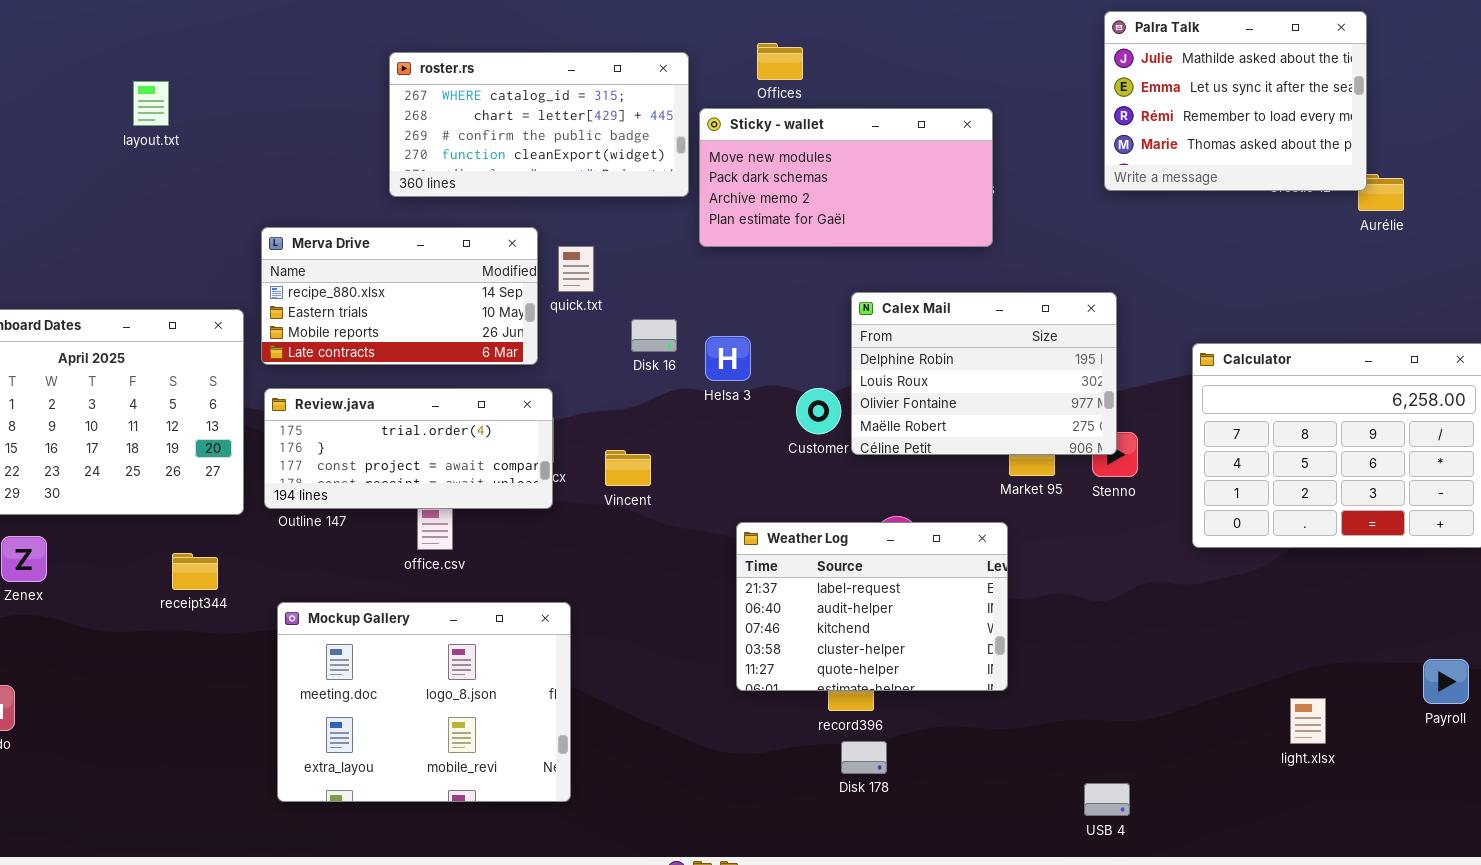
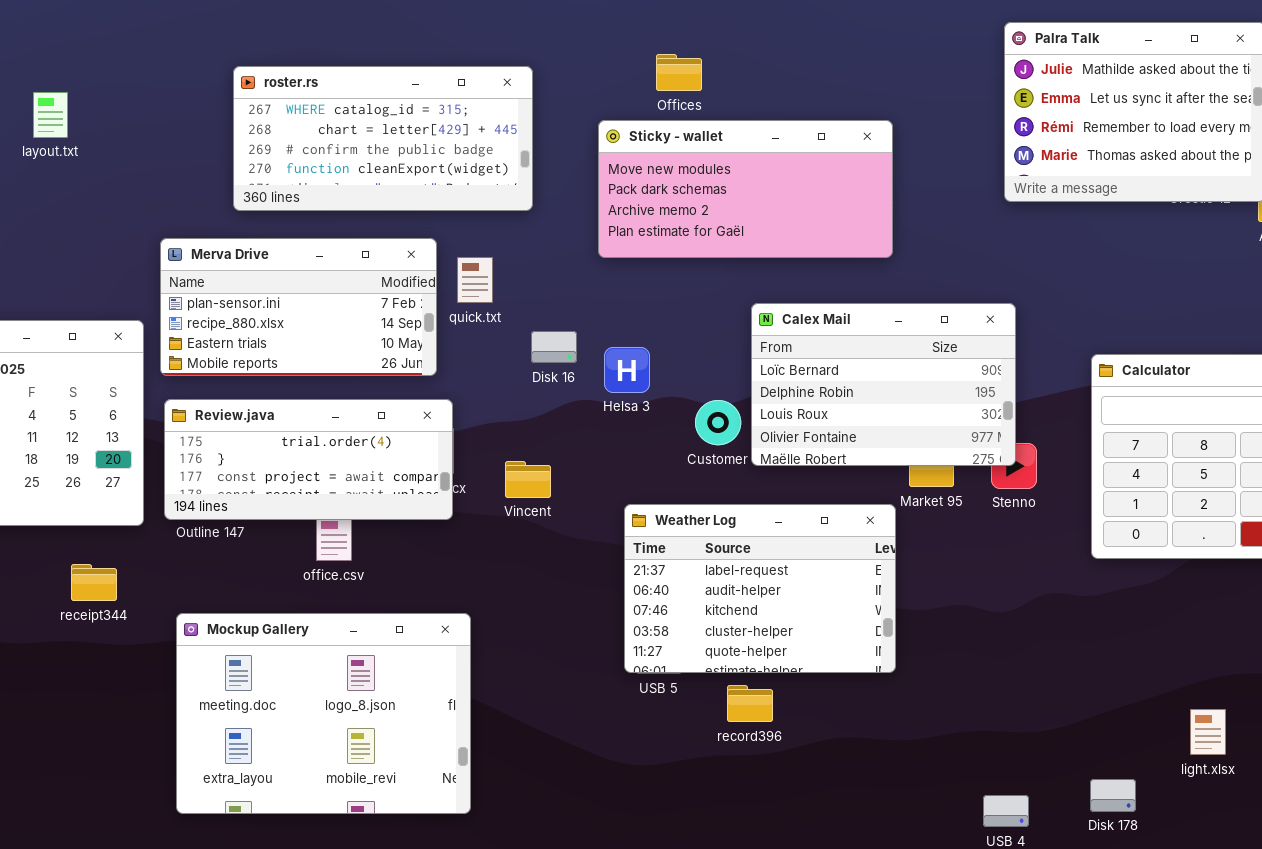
roster.rs: [389,52,689,197] -> [233,66,533,211], moved
Merva Drive: [261,227,538,365] -> [160,238,437,376], scrolled up 1 row
Calex Mail: [851,292,1117,455] -> [751,303,1016,466], scrolled up 1 row
Weather Log: [736,522,1008,691] -> [624,504,896,673], moved
Disk 178: [841,741,887,774] -> [1090,779,1136,812], moved

